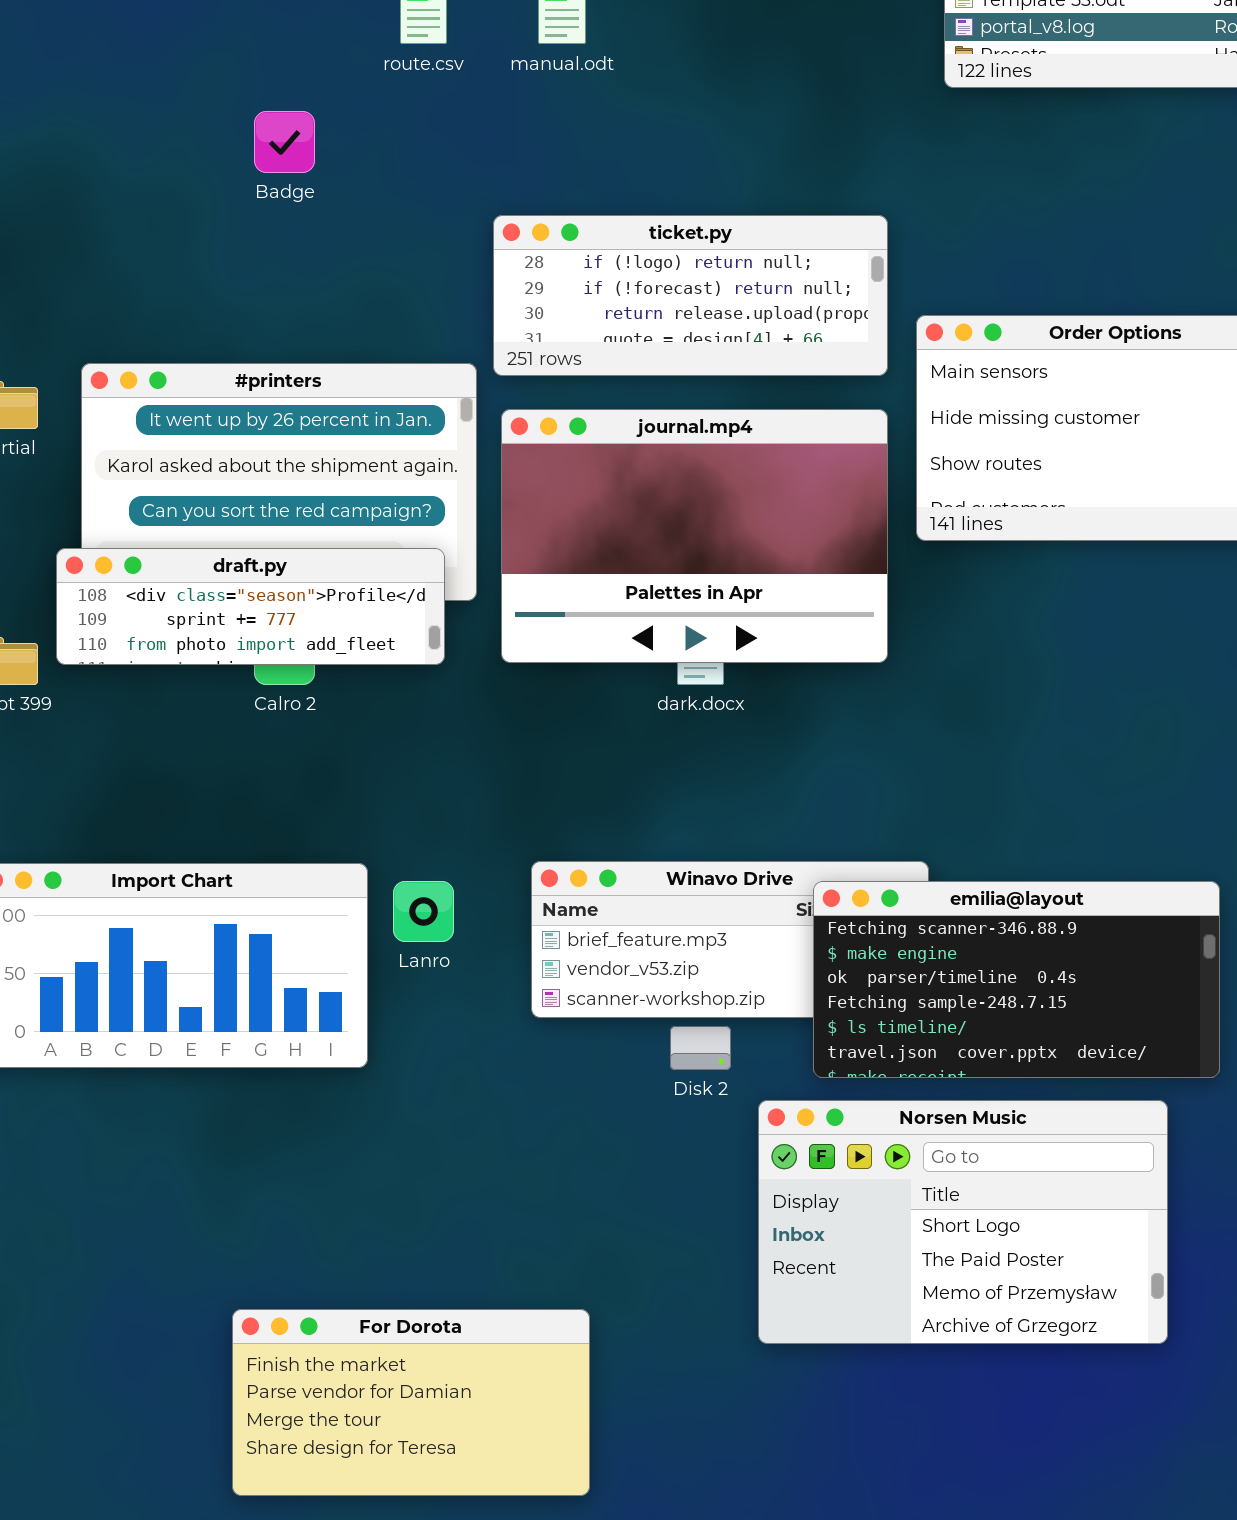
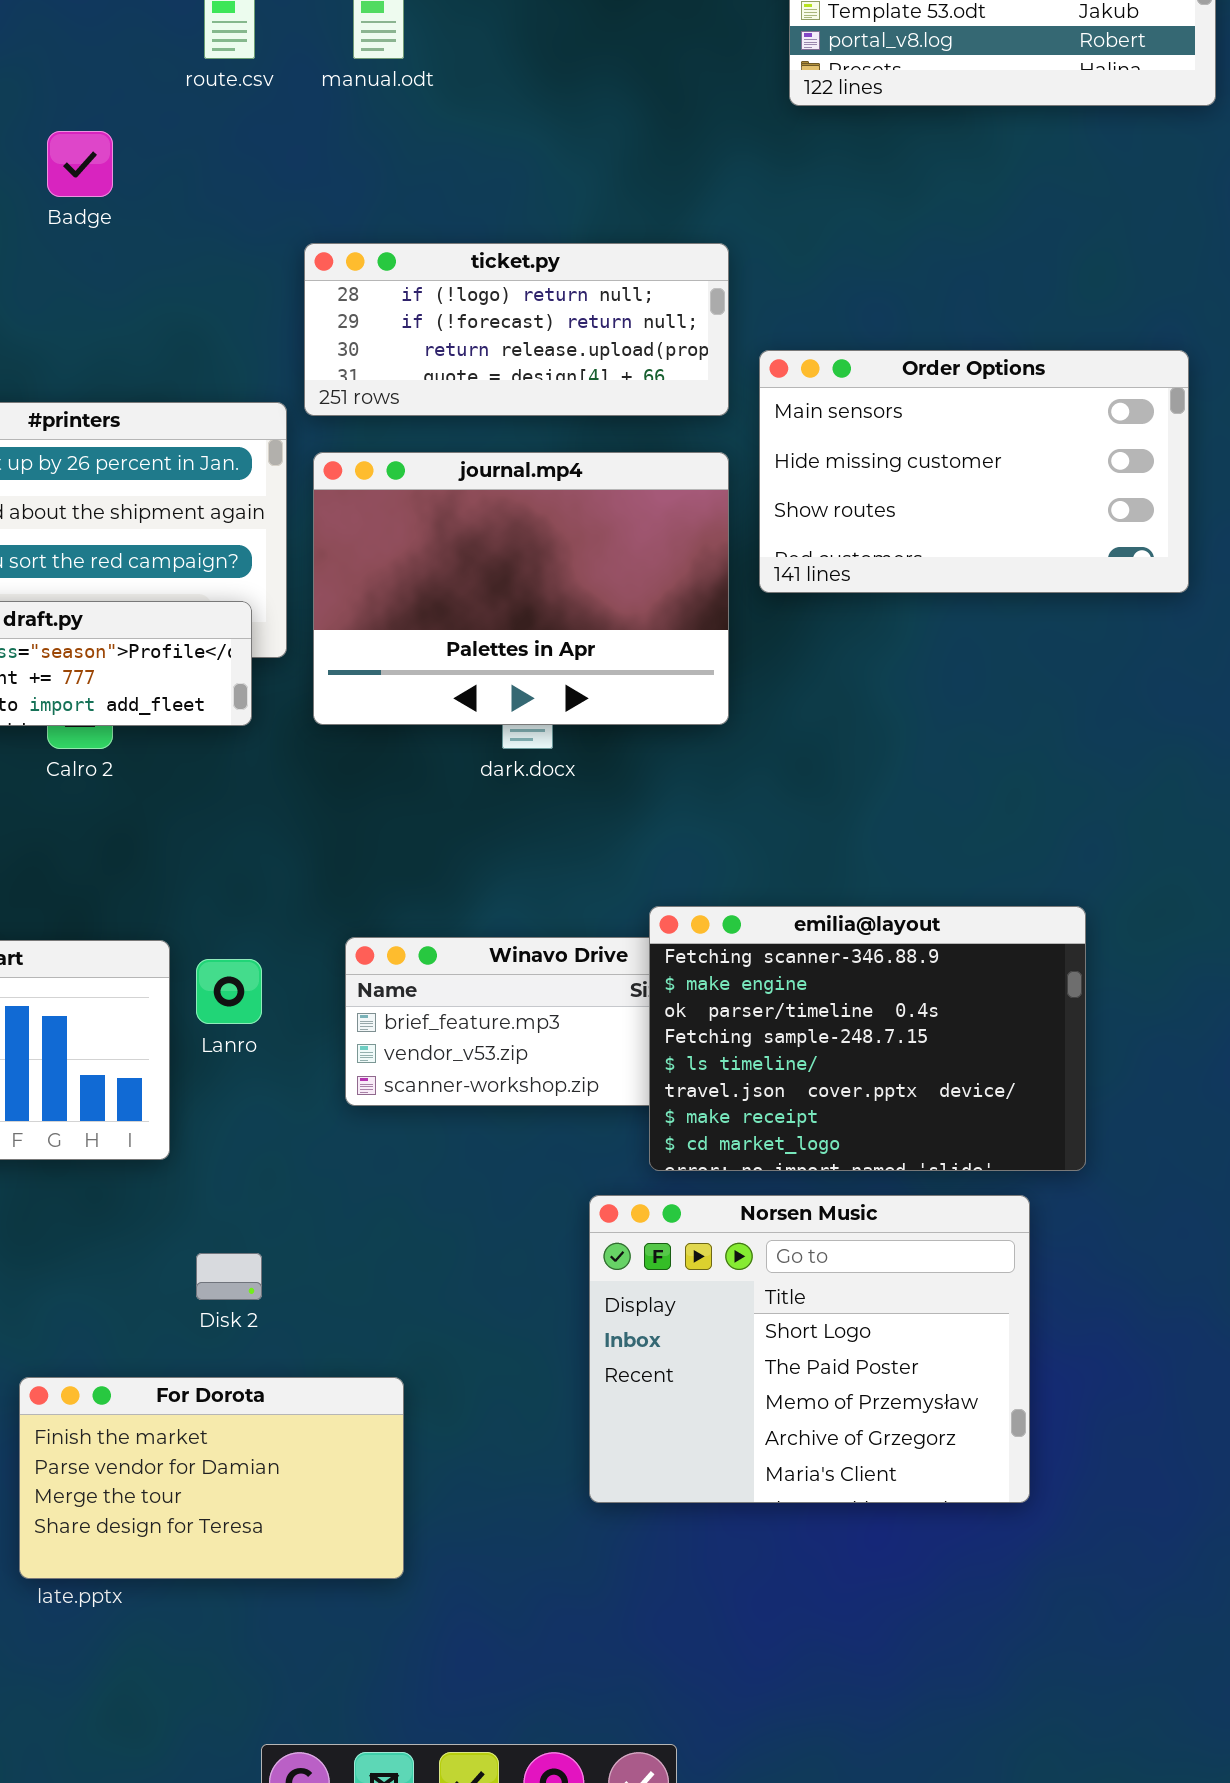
emilia@layout: [813,881,1220,1078] -> [649,906,1086,1171], resized
Disk 2: [670,1026,731,1070] -> [196,1253,262,1300], moved
Norsen Music: [758,1100,1168,1344] -> [589,1195,1030,1503], resized
For Dorota: [232,1309,590,1496] -> [19,1377,404,1579], moved

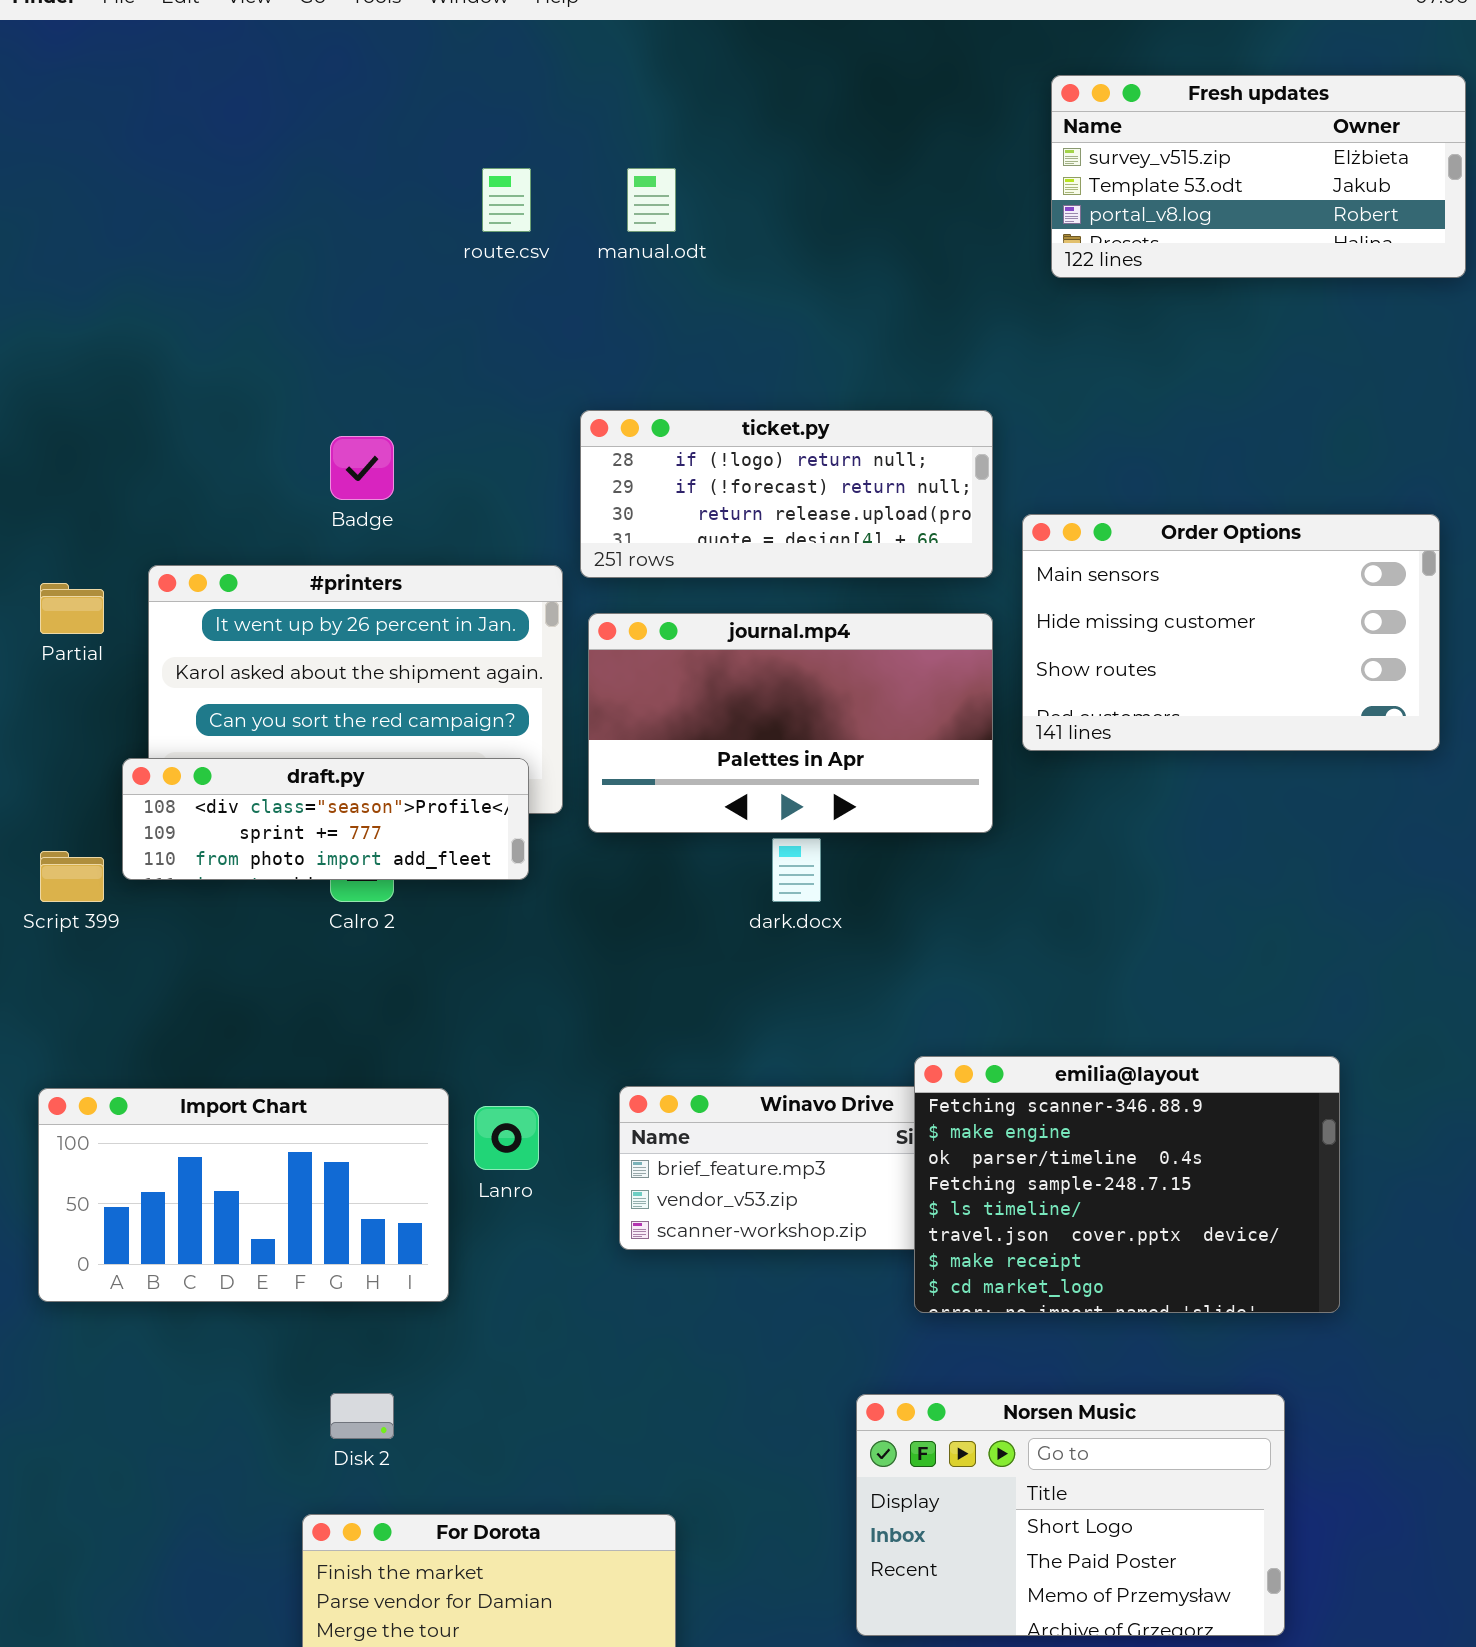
Badge: [47,131,113,197] -> [330,436,394,500], moved
journal.mp4: [313,452,729,725] -> [588,613,993,833], resized
Norsen Music: [589,1195,1030,1503] -> [856,1394,1285,1636], resized
Disk 2: [196,1253,262,1300] -> [330,1393,394,1439], moved

